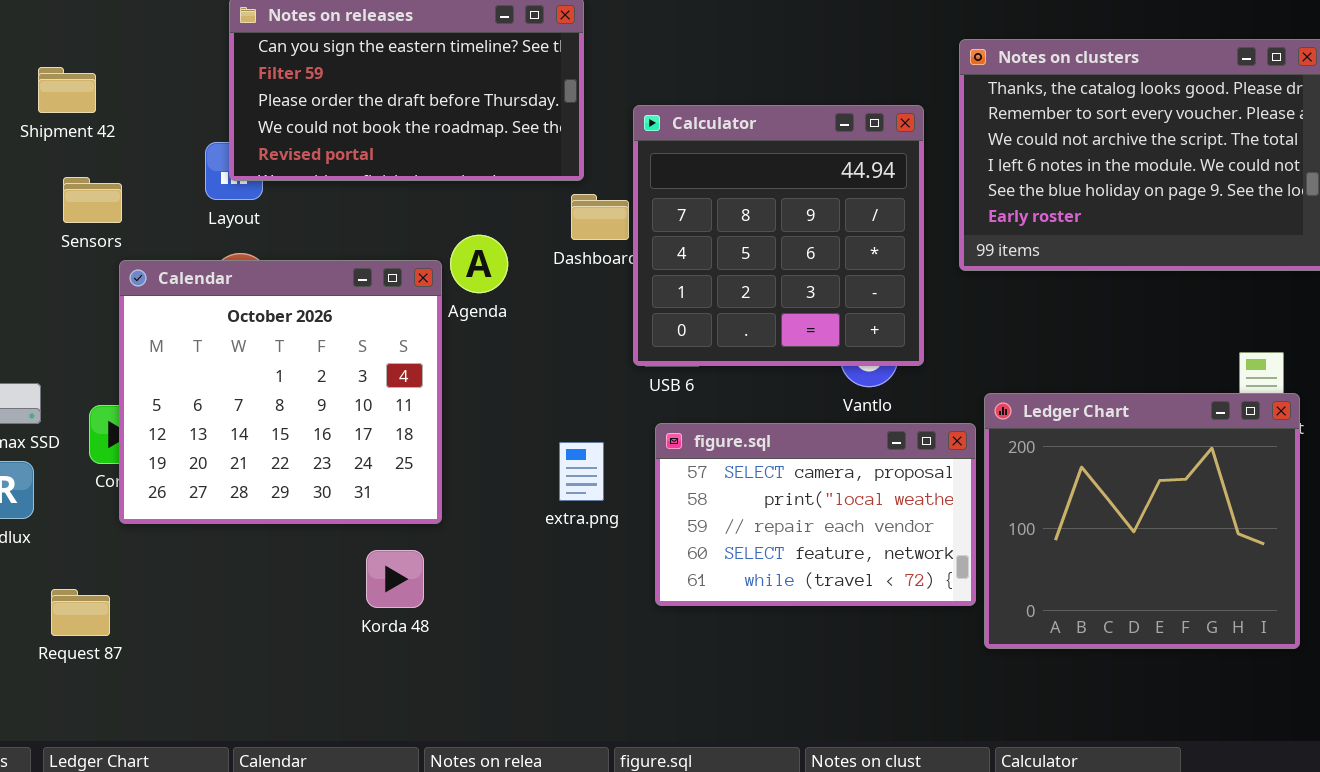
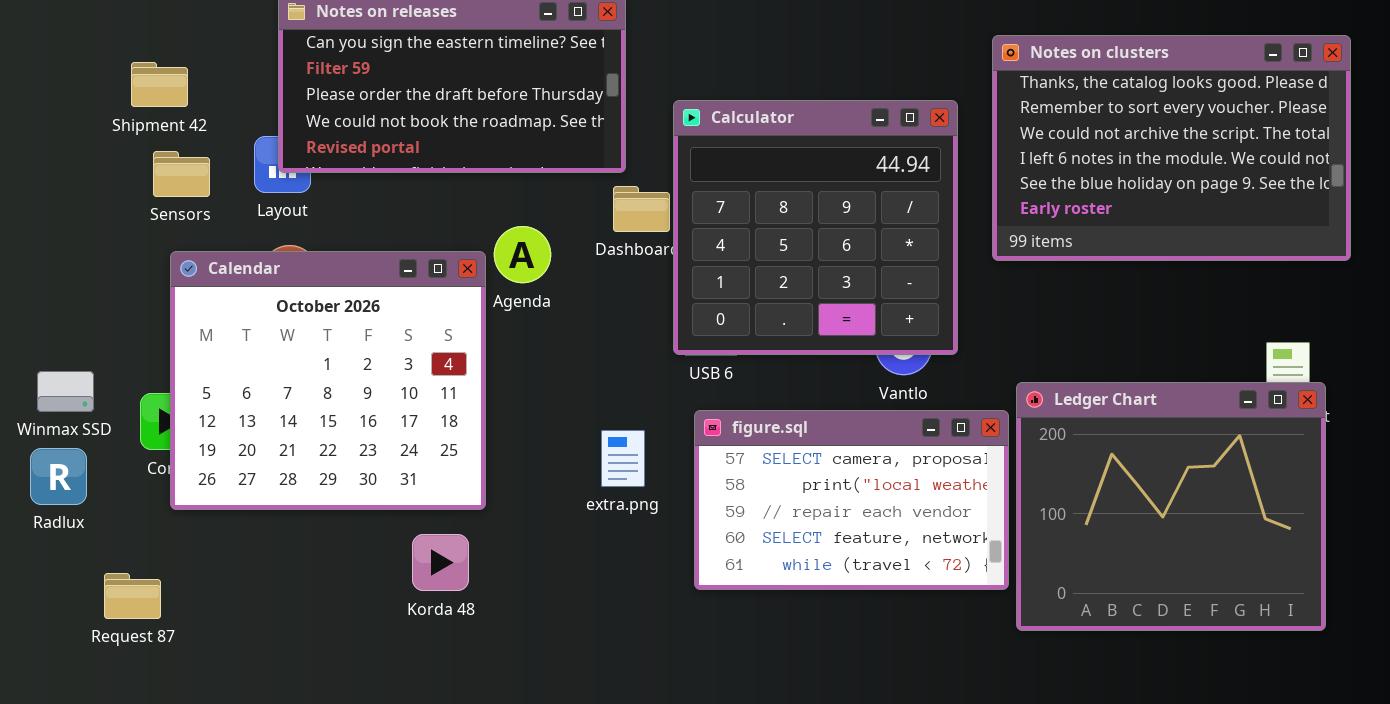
Shipment 42: [38,67,96,113] -> [131,62,188,107], moved
Sensors: [63,177,122,223] -> [153,151,210,197], moved

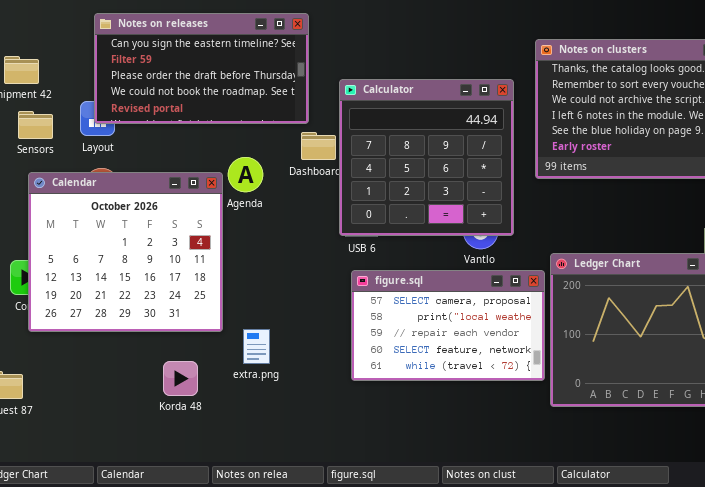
extra.png: [601,430,645,487] -> [243,329,270,364], moved
Korda 48: [412,534,469,591] -> [163,361,198,396], moved

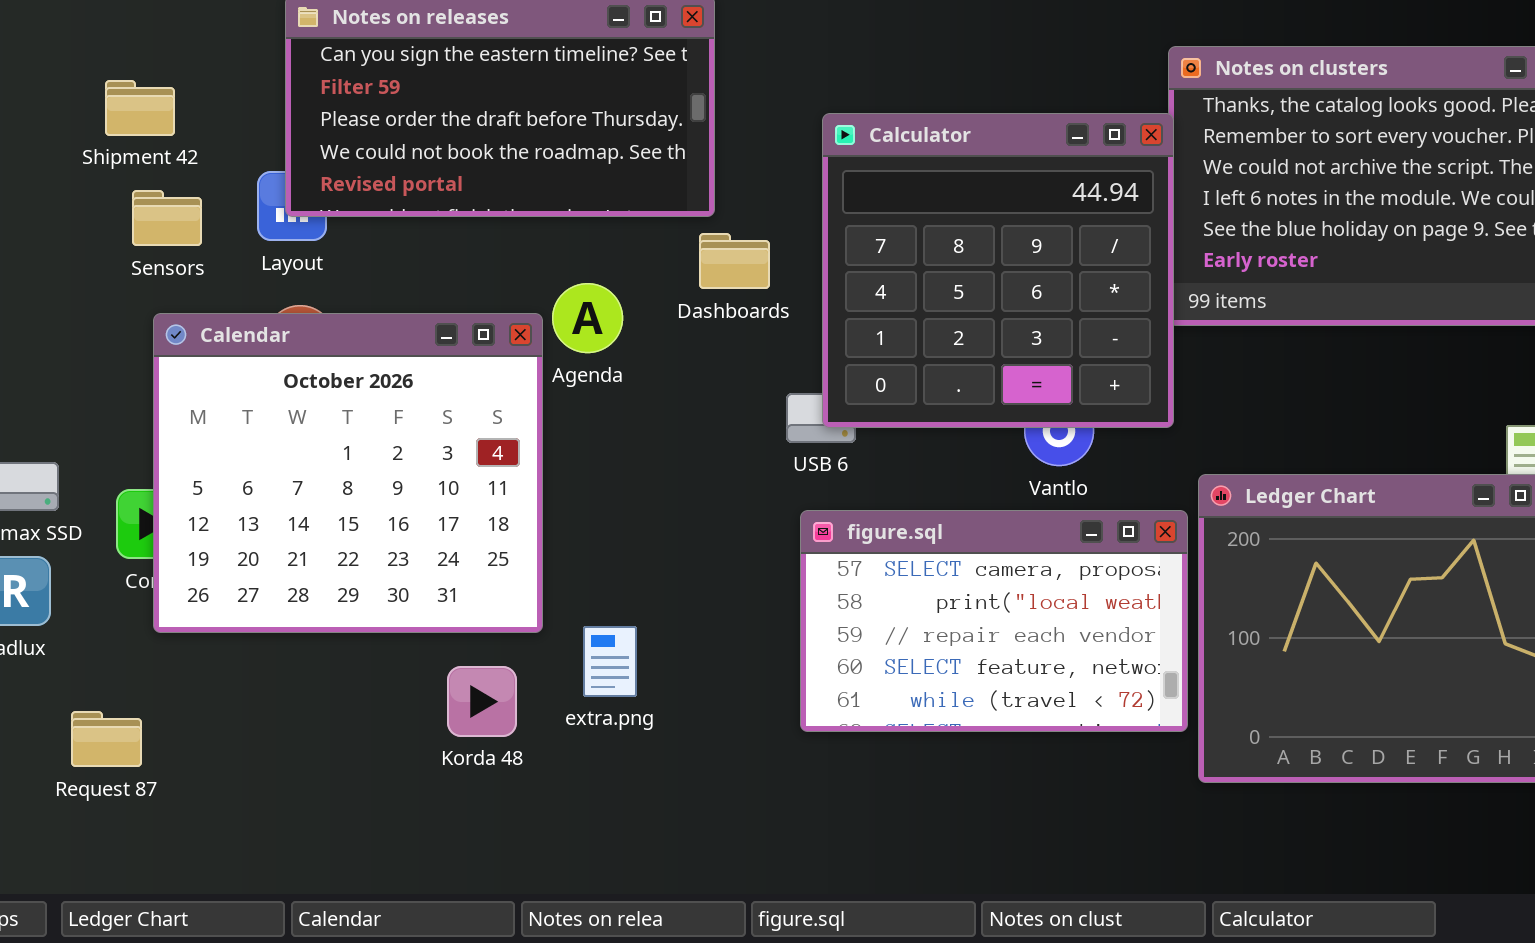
Calculator: [339,79,514,236] -> [822,113,1174,428], moved
Korda 48: [163,361,198,396] -> [447,666,517,737], moved

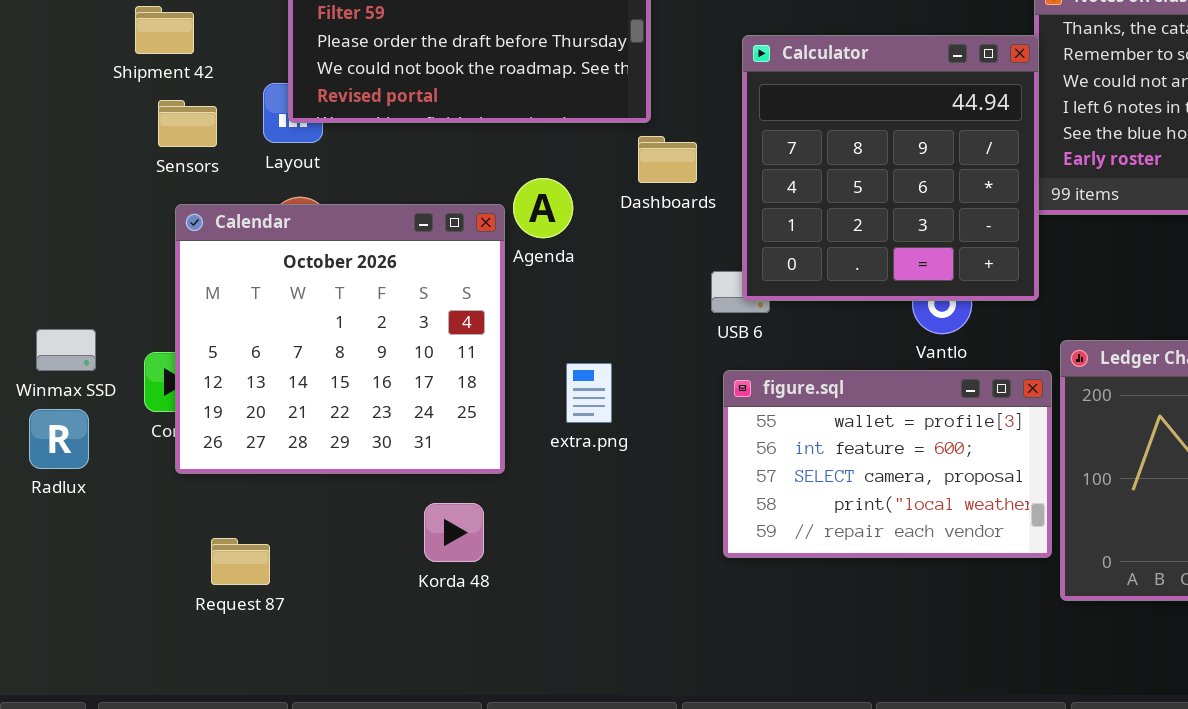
figure.sql: [800,510,1188,732] -> [723,370,1052,558], scrolled up 2 rows
extra.png: [583,626,637,697] -> [566,363,612,423], moved
Request 87: [71,711,142,767] -> [211,538,270,585], moved

